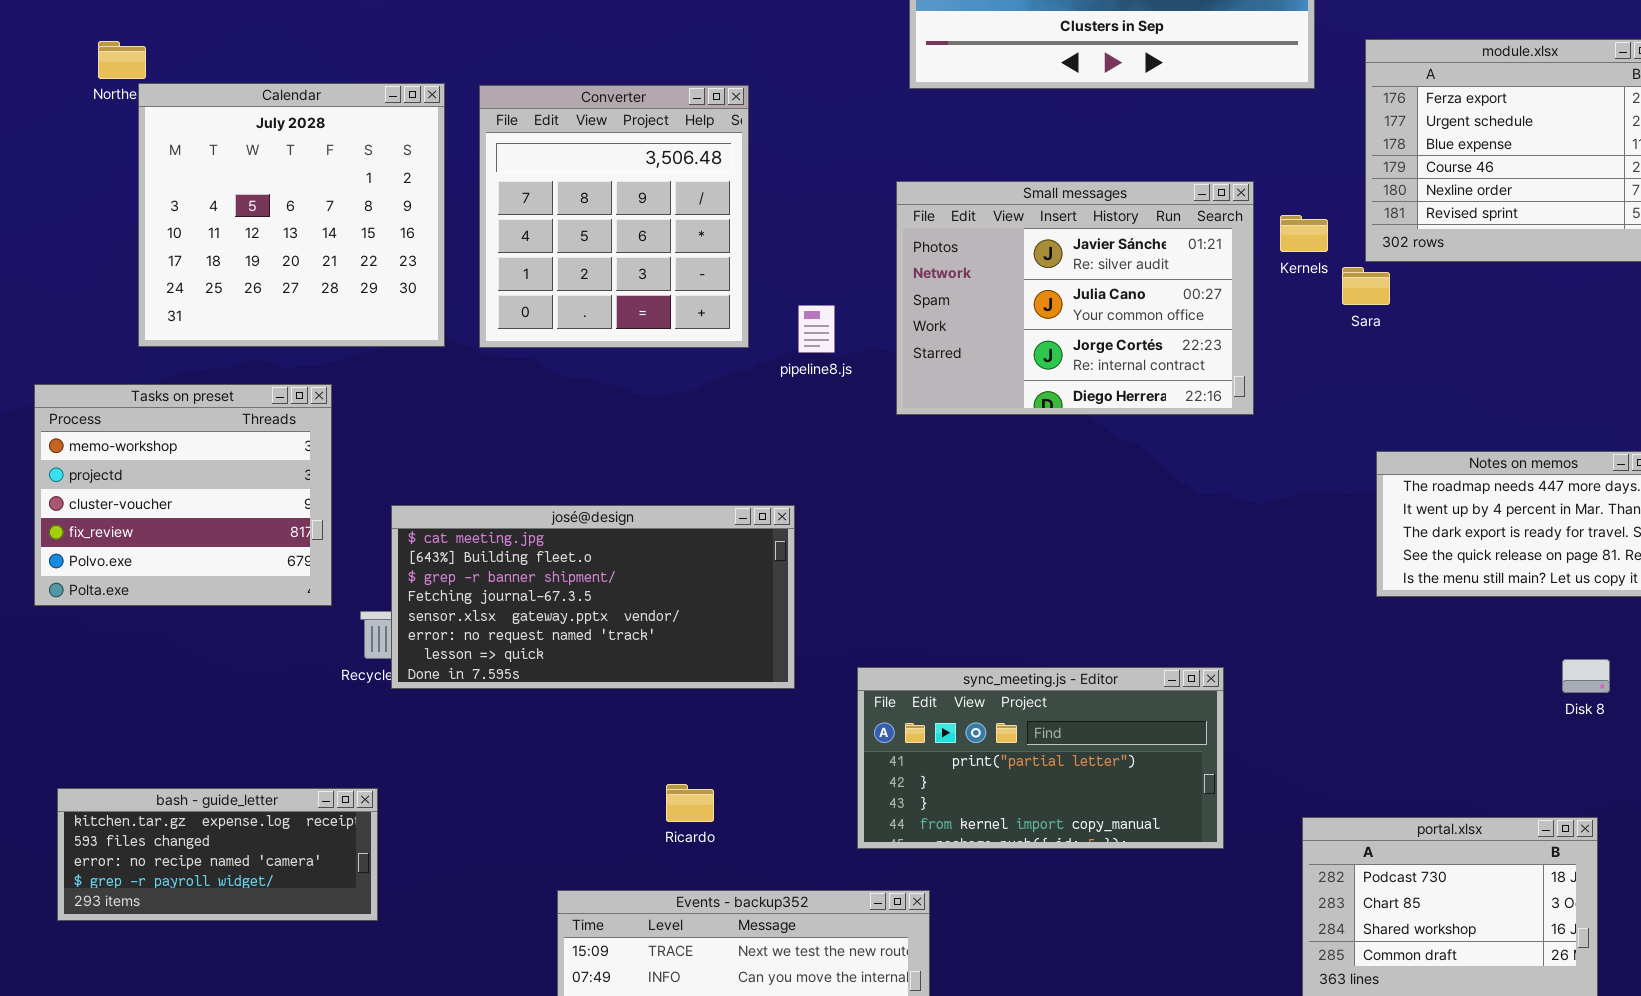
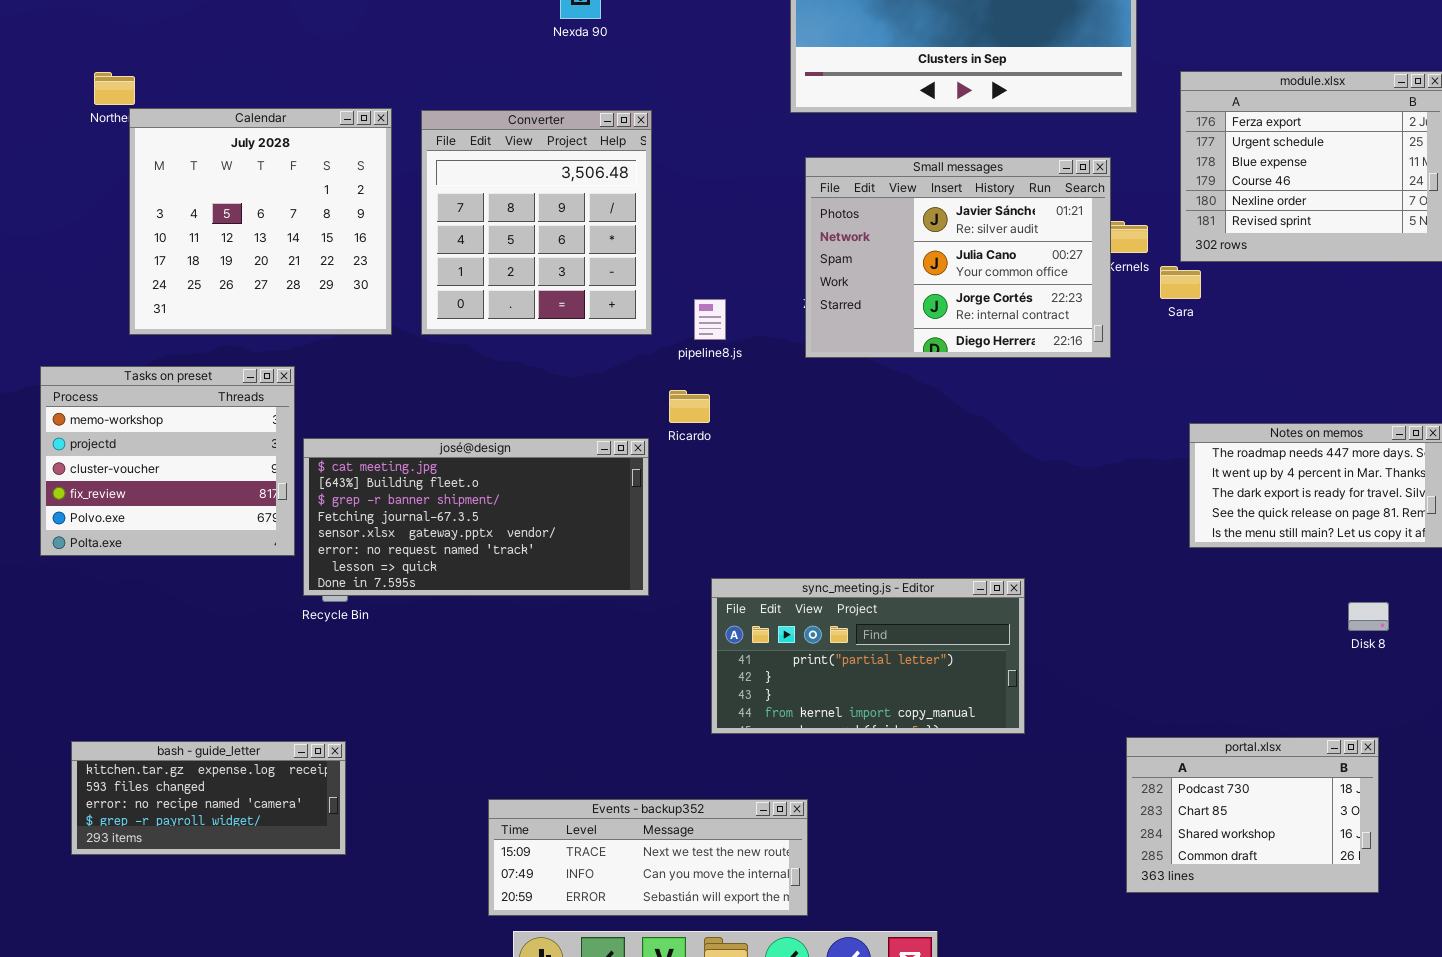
Small messages: [896,181,1254,415] -> [805,157,1111,358], moved
josé@design: [391,505,795,689] -> [303,438,649,596], moved
sync_meeting.js - Editor: [857,667,1224,849] -> [711,578,1025,734], moved
Ricardo: [666,784,714,822] -> [669,390,710,423], moved
bash - guide_letter: [57,788,378,921] -> [71,741,346,855], moved

